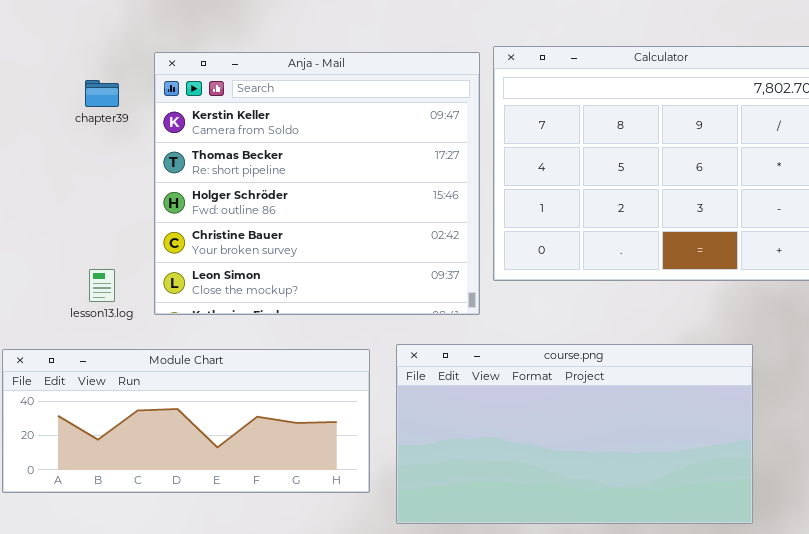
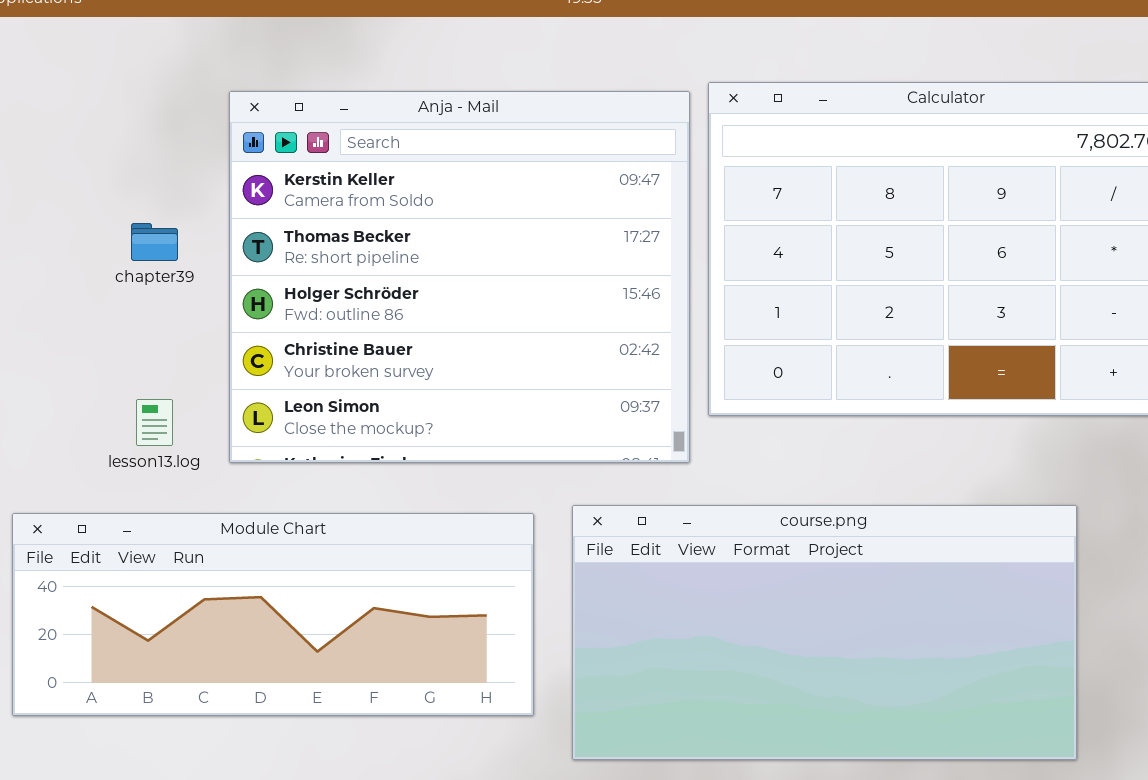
chapter39: [85,80,119,107] -> [131,223,178,261], moved

